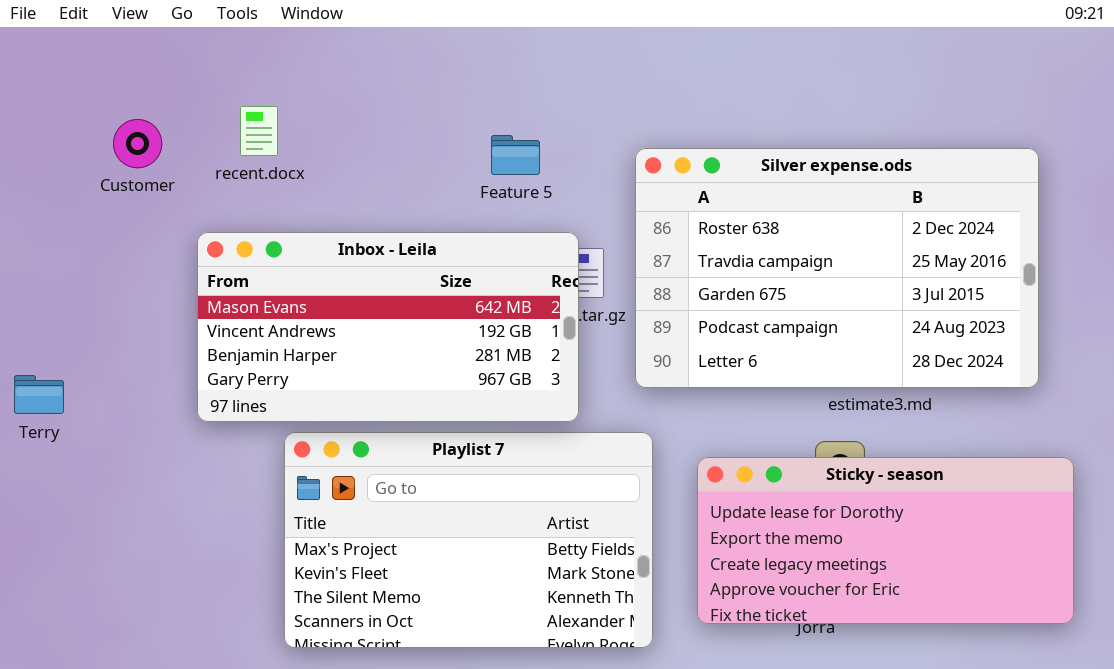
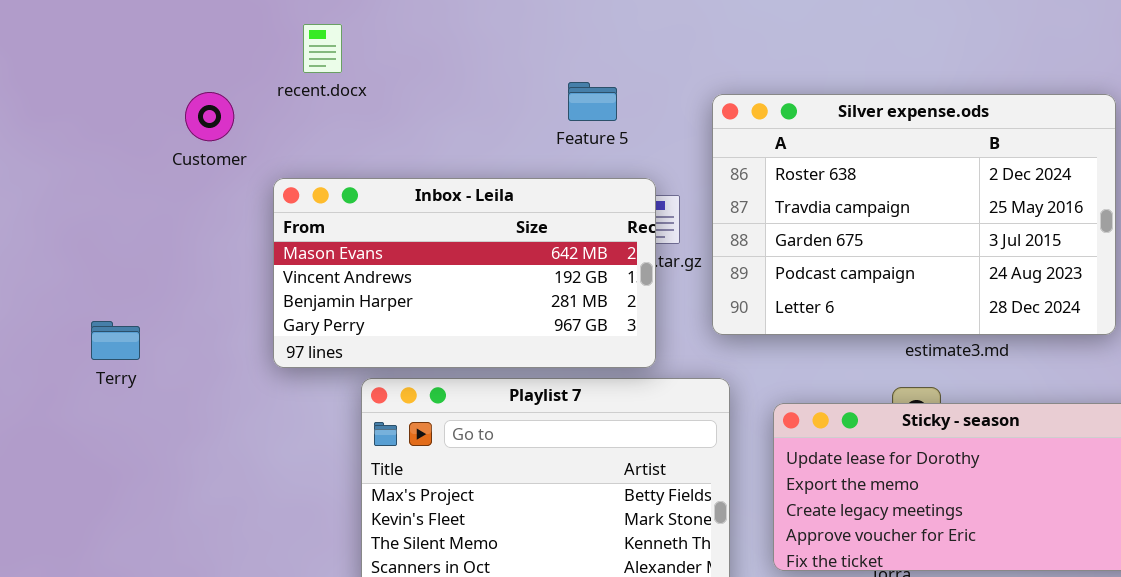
recent.docx: [240,106,278,156] -> [303,24,342,73], moved
Customer: [113,119,162,168] -> [185,92,234,141], moved

